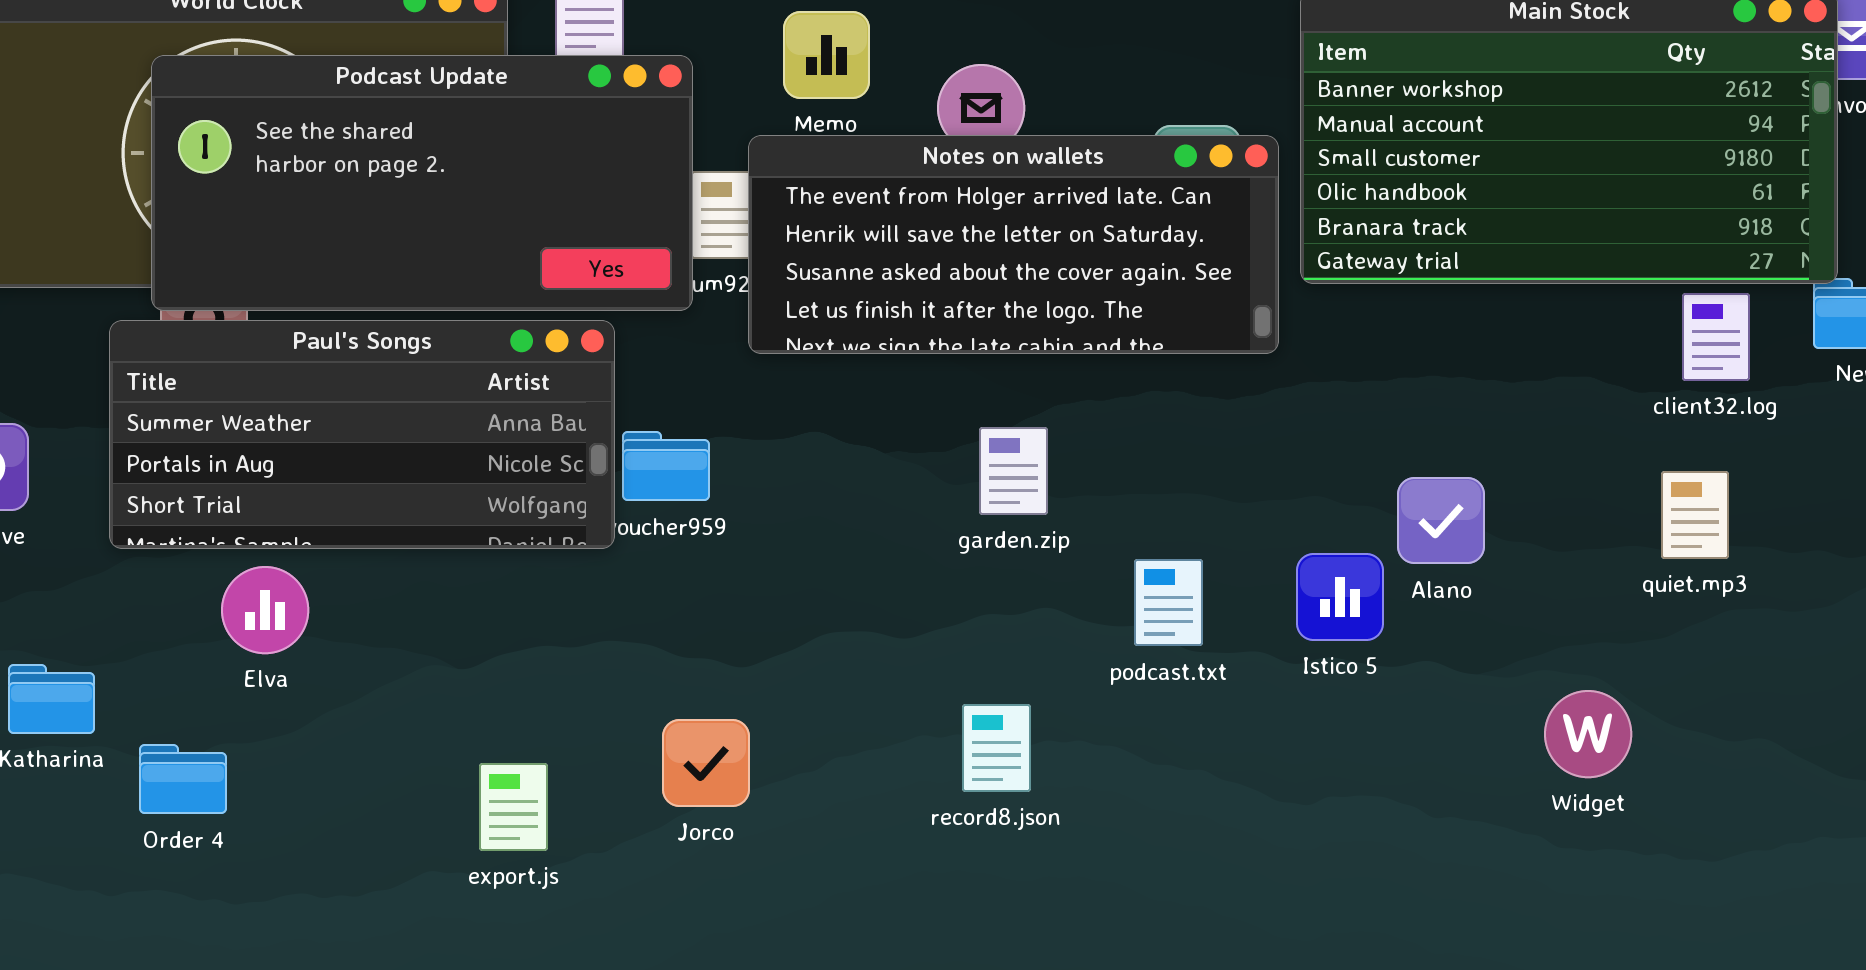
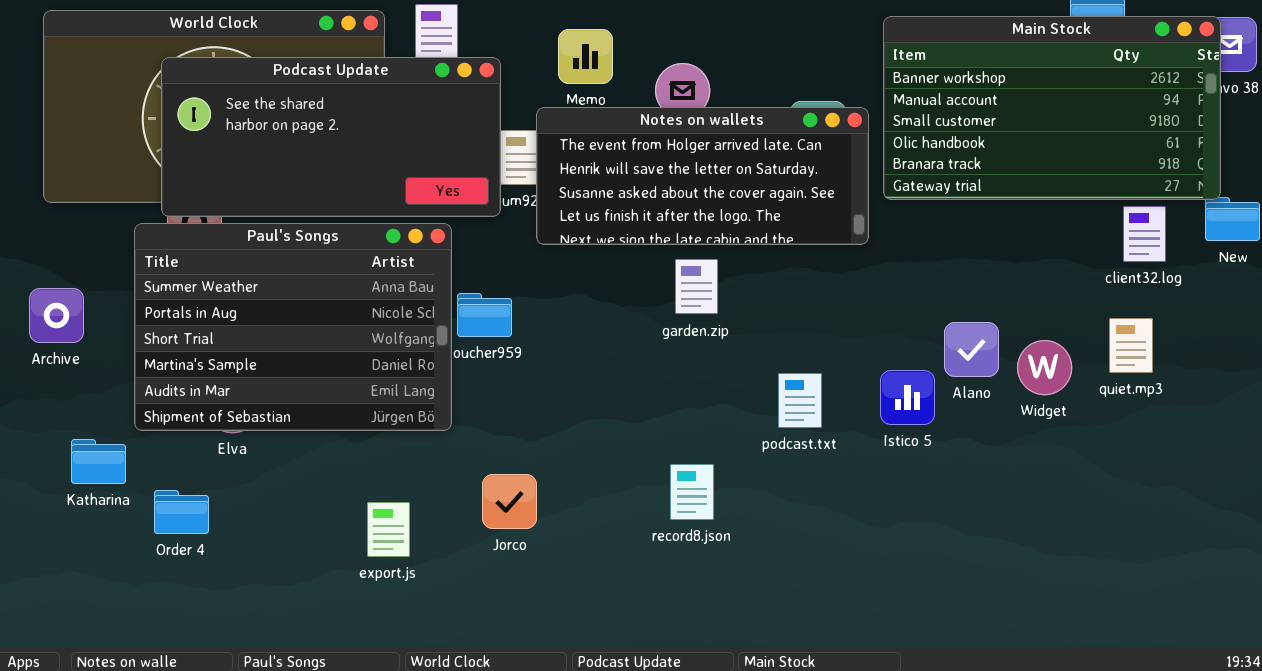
Paul's Songs: [109,320,615,549] -> [134,223,452,431], resized
garden.zip: [979,427,1048,515] -> [675,259,718,314], moved
Widget: [1544,690,1632,778] -> [1017,340,1072,395], moved

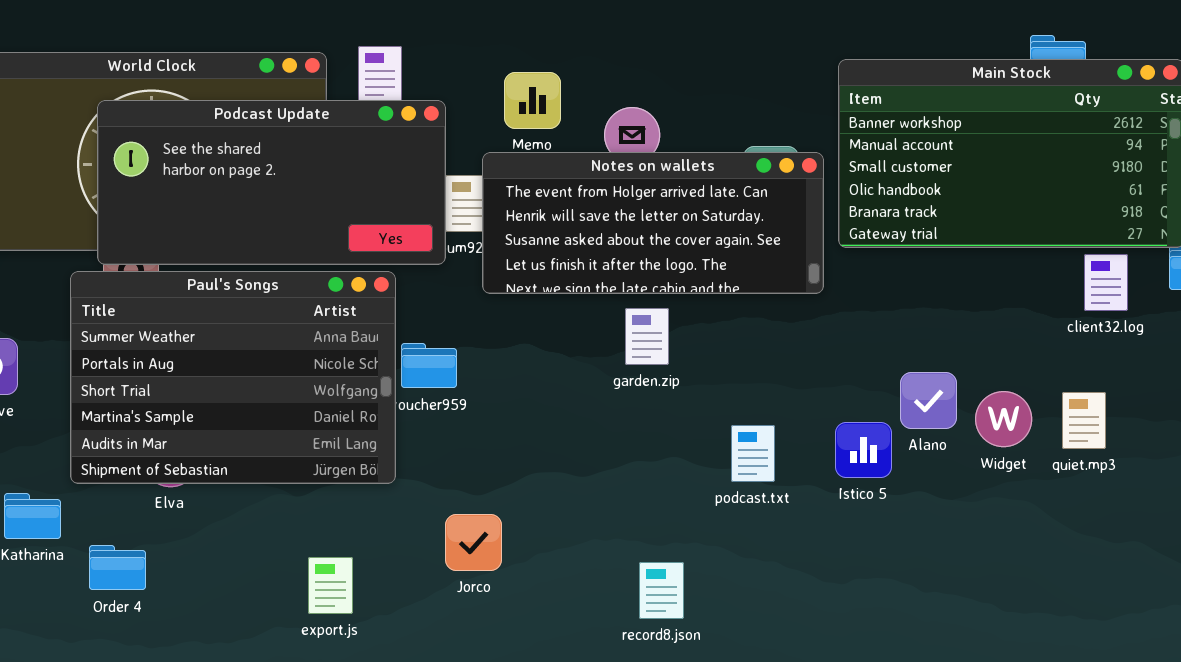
quiet.mp3: [1109,318,1153,373] -> [1062,392,1106,449], moved
record8.json: [670,464,714,520] -> [639,562,684,619], moved
Jorco: [482,474,537,529] -> [445,514,502,571], moved

